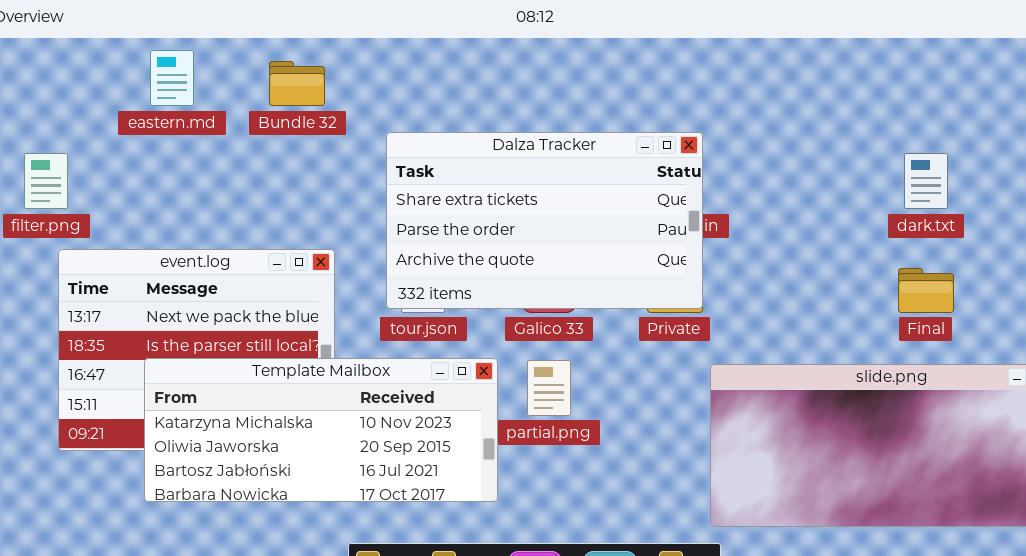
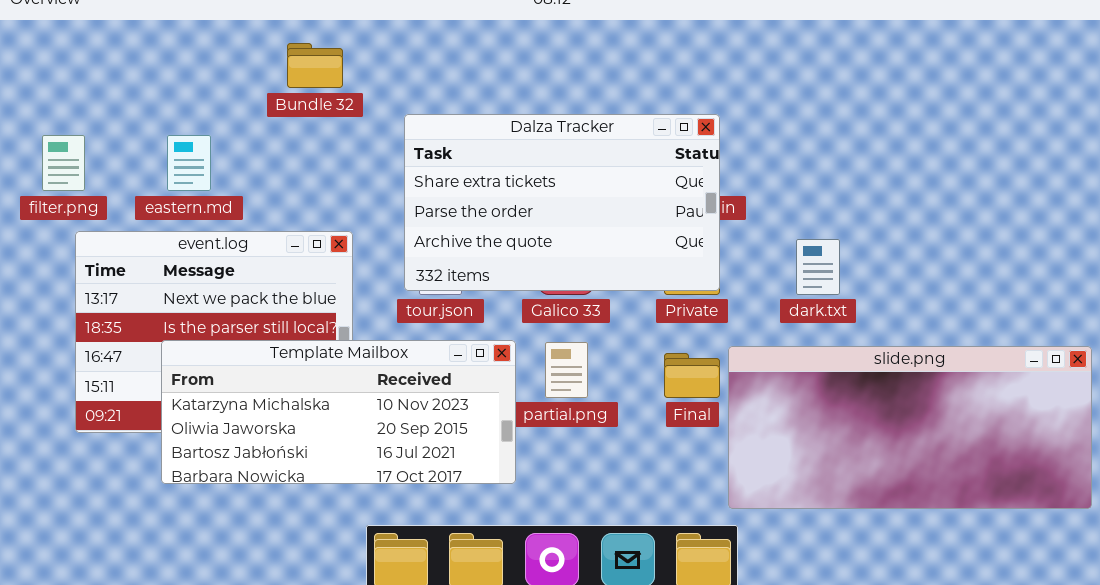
eastern.md: [150,50,194,106] -> [167,135,211,191], moved
dark.txt: [904,153,948,209] -> [796,239,840,295], moved
Final: [898,268,954,313] -> [664,353,720,398], moved

